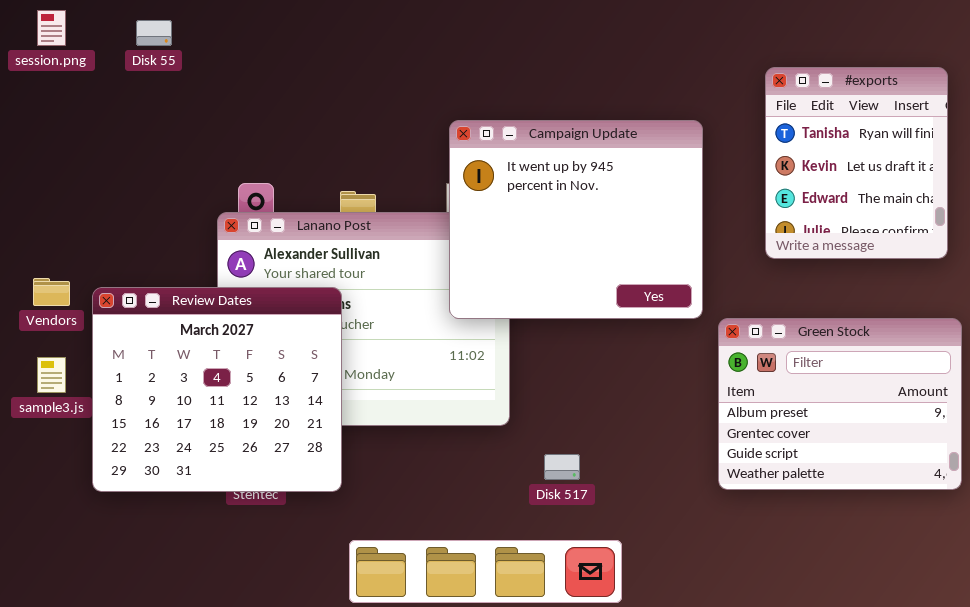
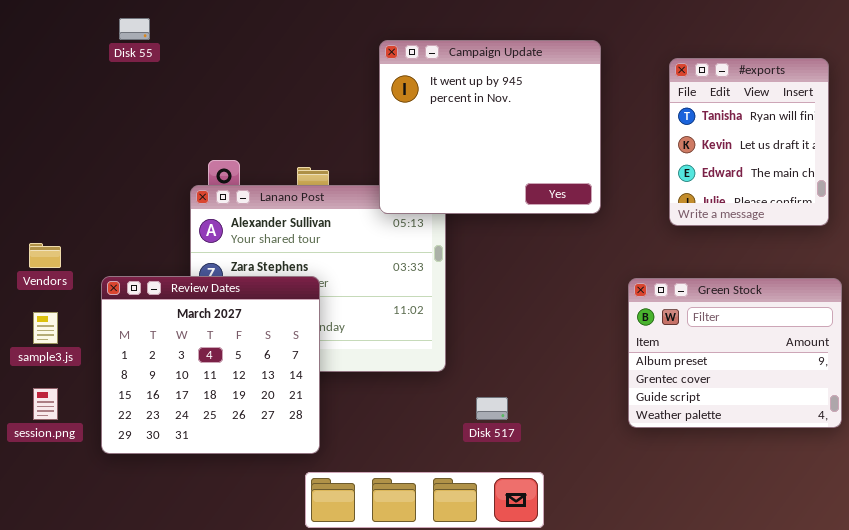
session.png: [37,10,66,46] -> [33,388,58,420], moved
Campaign Update: [449,120,703,319] -> [379,40,601,214], moved
Review Dates: [92,287,342,492] -> [101,276,320,454], moved

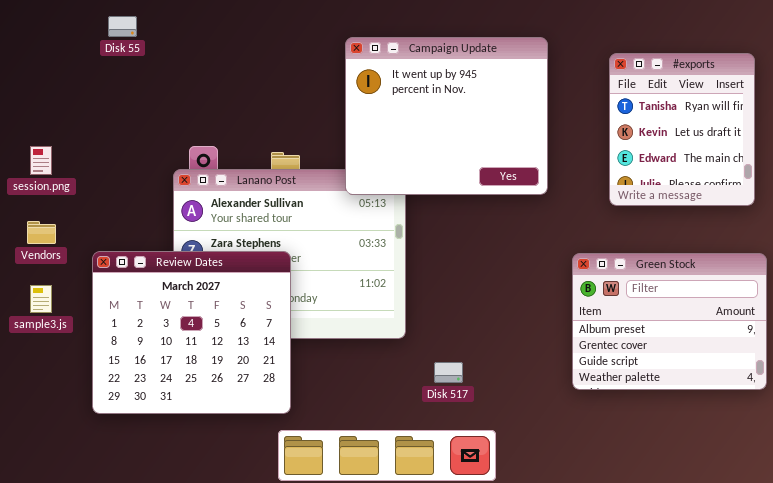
session.png: [33,388,58,420] -> [30,146,52,175], moved

